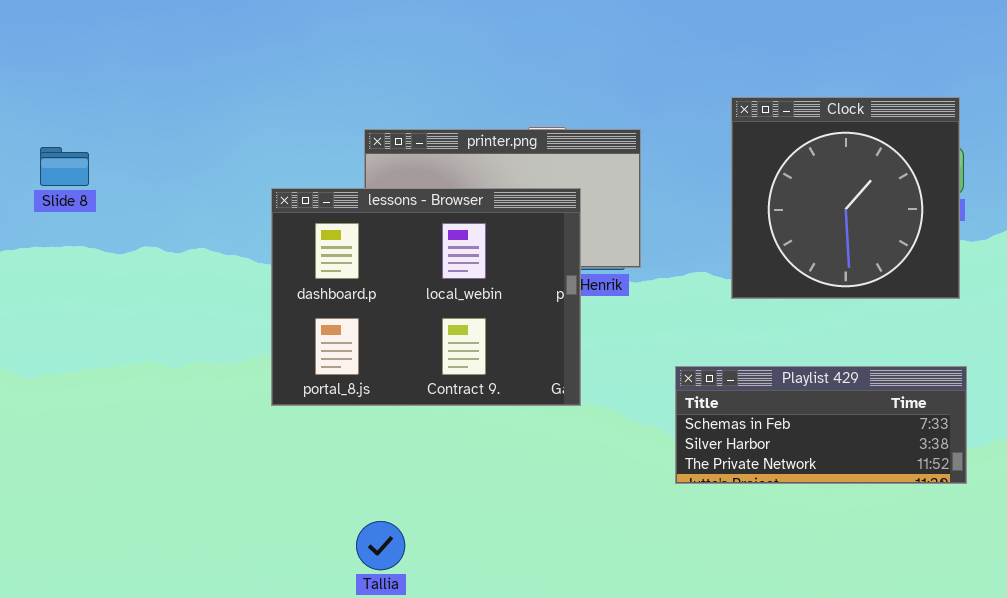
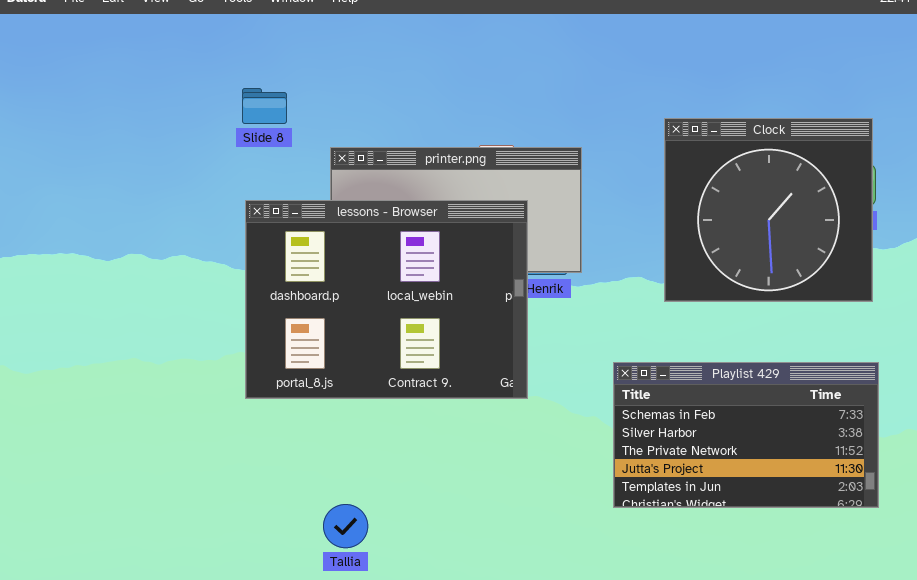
Slide 8: [40,147,89,186] -> [242,88,287,124], moved
Playlist 429: [675,366,967,484] -> [613,362,879,508], resized

